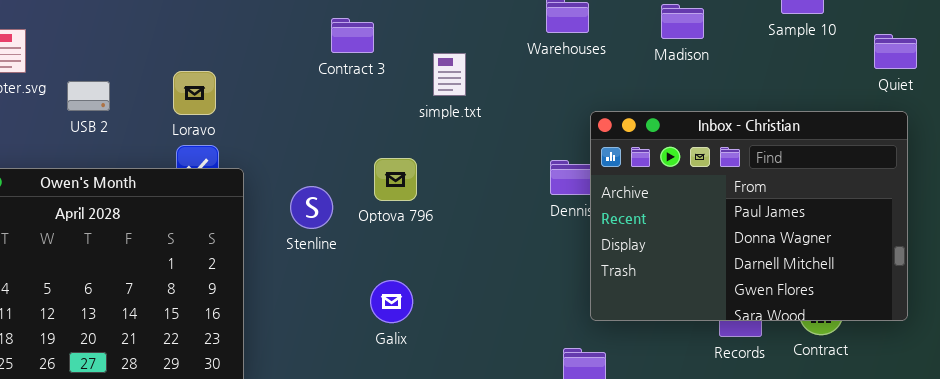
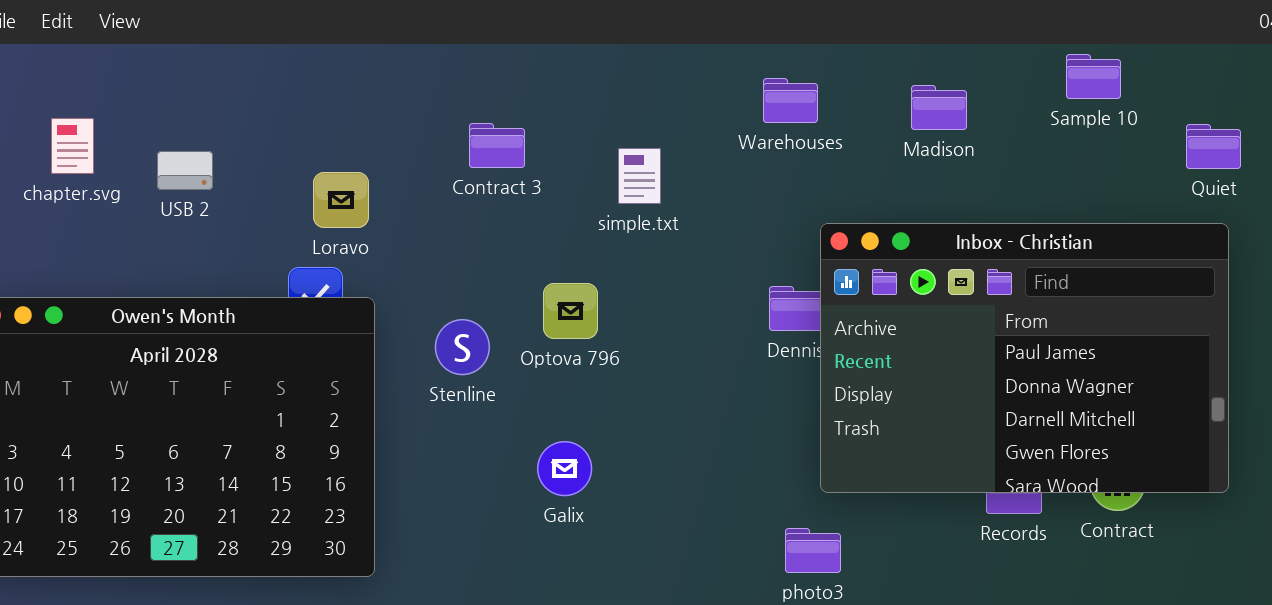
Contract 3: [331,18,374,53] -> [469,123,525,168], moved
Loravo: [173,71,216,115] -> [313,172,369,228], moved
USB 2: [67,81,110,111] -> [157,151,213,190], moved

